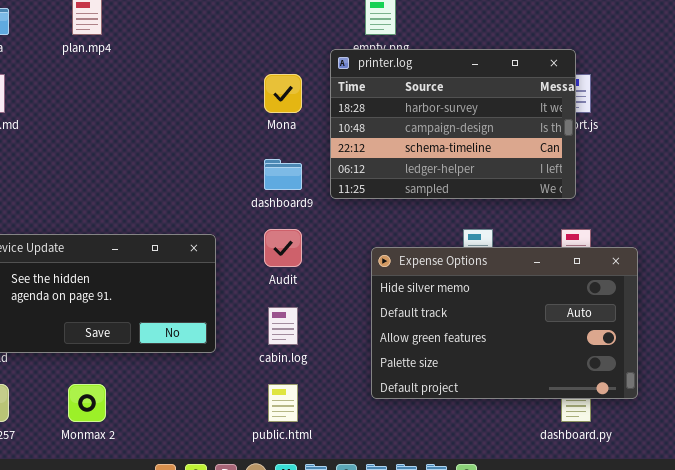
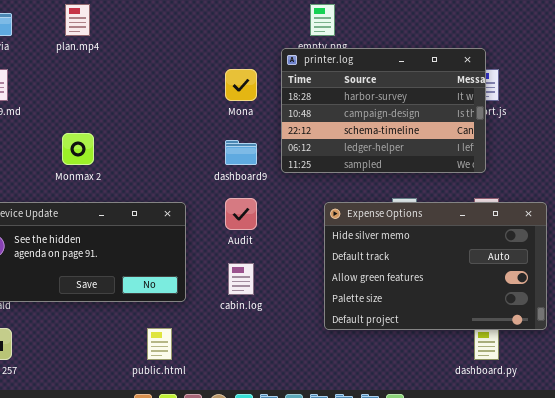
Expense Options: [371,247,638,399] -> [324,202,547,330], moved
Monmax 2: [68,384,106,422] -> [62,133,94,165], moved
public.html: [268,384,298,422] -> [147,328,172,360], moved

